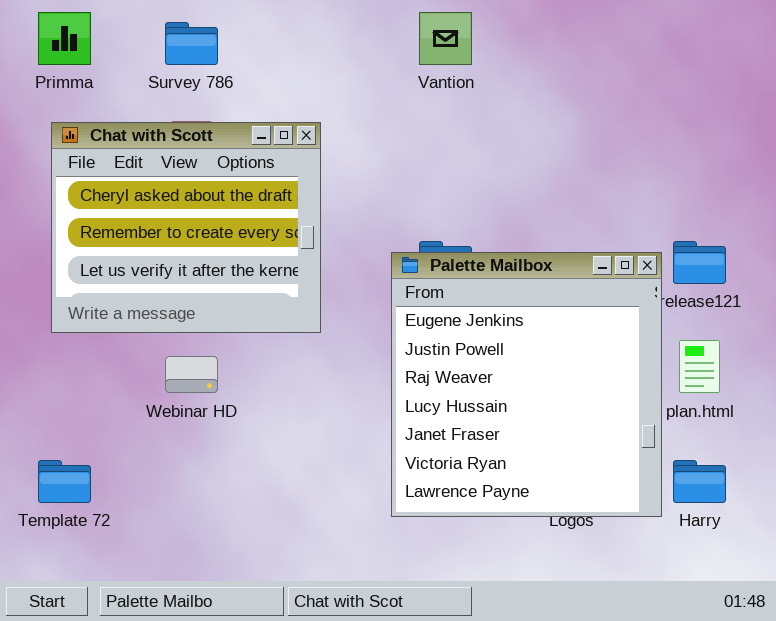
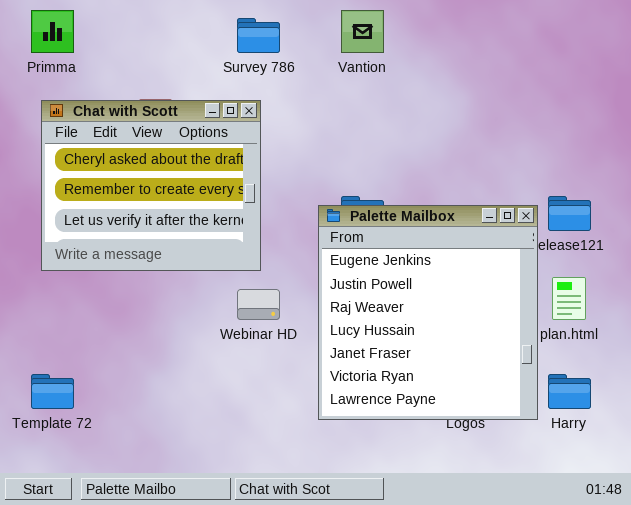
Survey 786: [165,22,218,65] -> [237,18,280,53], moved
Webinar HD: [165,356,218,393] -> [237,289,280,320], moved

